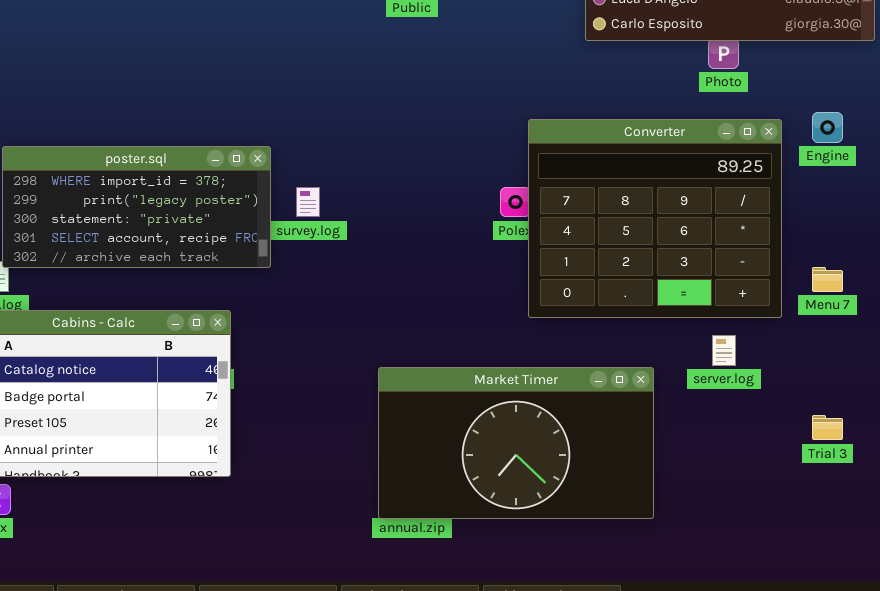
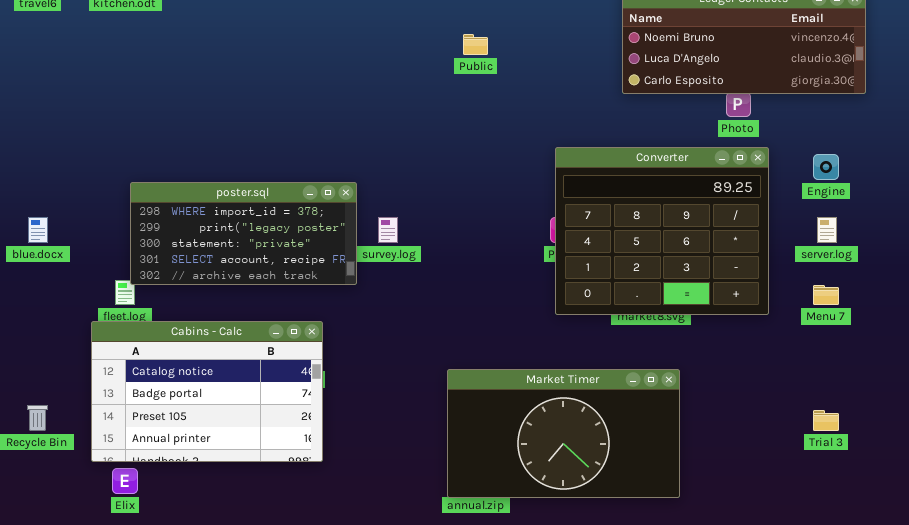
Converter: [528,119,782,318] -> [555,147,769,315], moved
server.log: [712,335,736,366] -> [817,217,837,243], moved

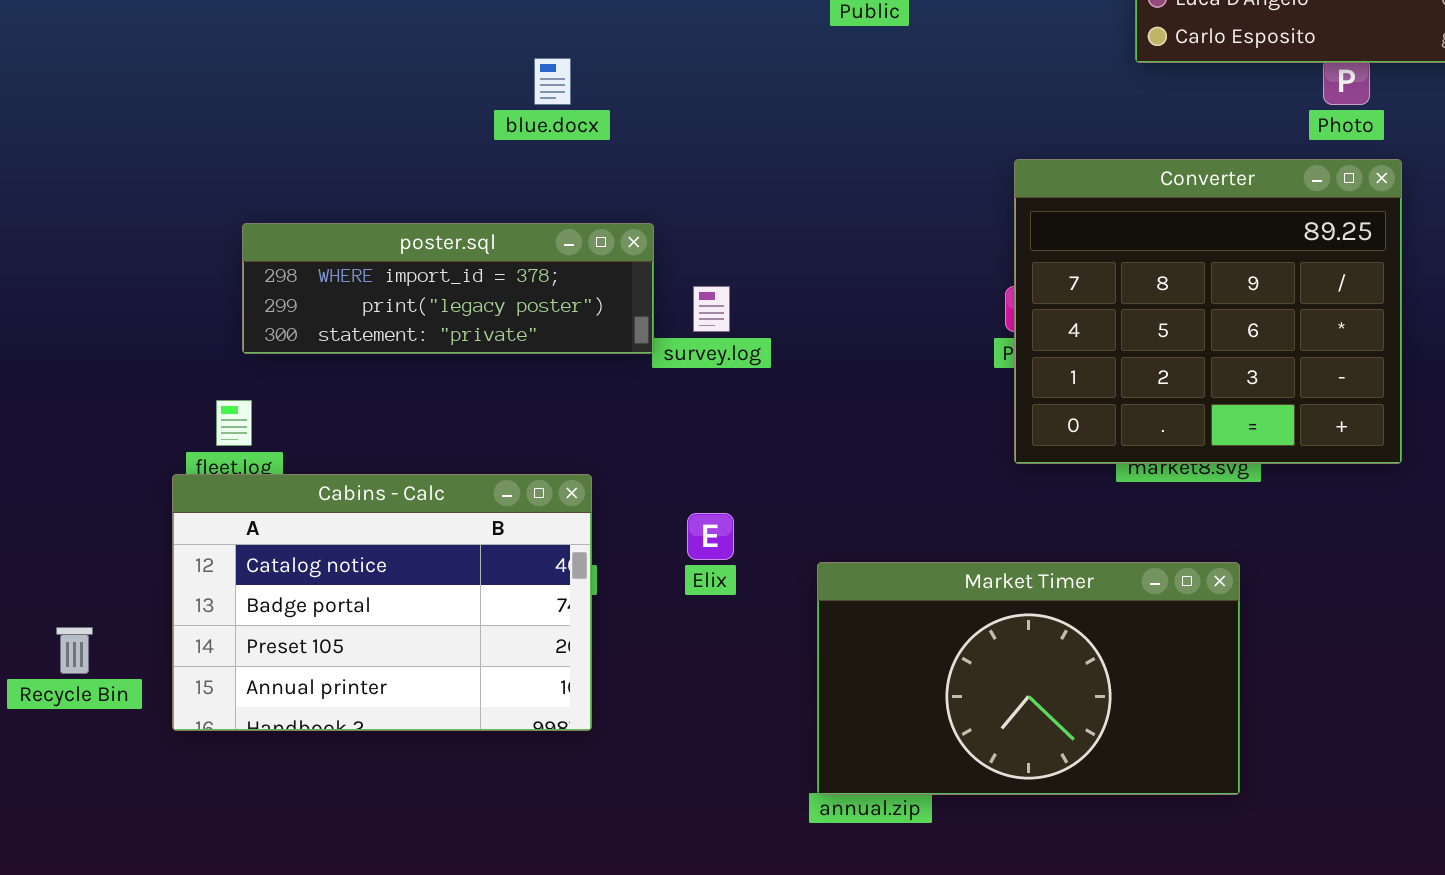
poster.sql: [130,182,357,285] -> [242,223,654,354], resized
blue.docx: [28,217,48,243] -> [534,58,571,105], moved
Elix: [112,468,138,494] -> [687,513,734,560], moved

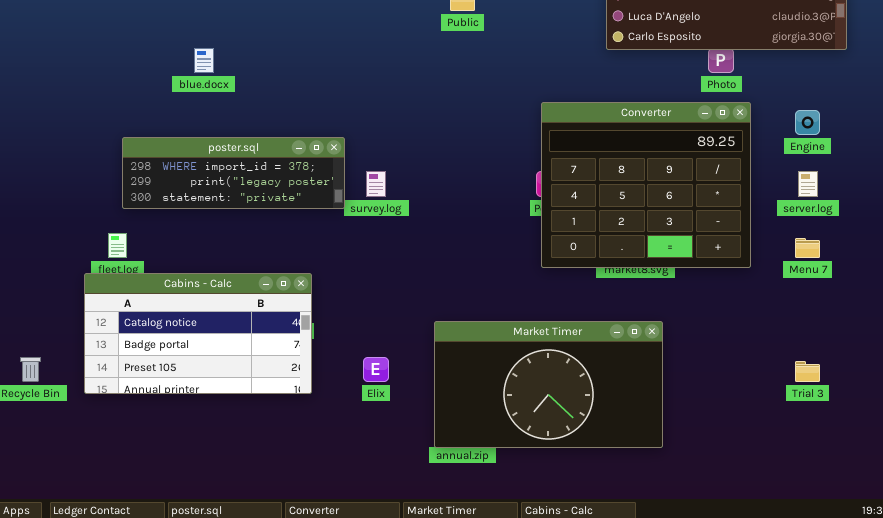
blue.docx: [534,58,571,105] -> [194,48,214,73], moved
Cabins - Calc: [172,474,592,731] -> [84,273,312,394], resized
Elix: [687,513,734,560] -> [363,357,389,382], moved

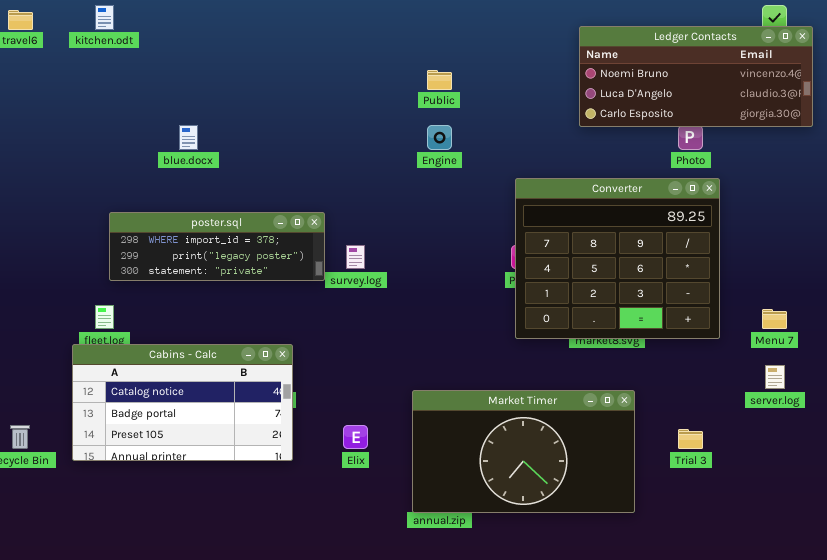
Engine: [795,110,820,135] -> [427,125,452,150], moved
server.log: [798,171,818,197] -> [765,365,785,389], moved
Trial 3: [795,361,820,382] -> [678,429,703,449], moved

